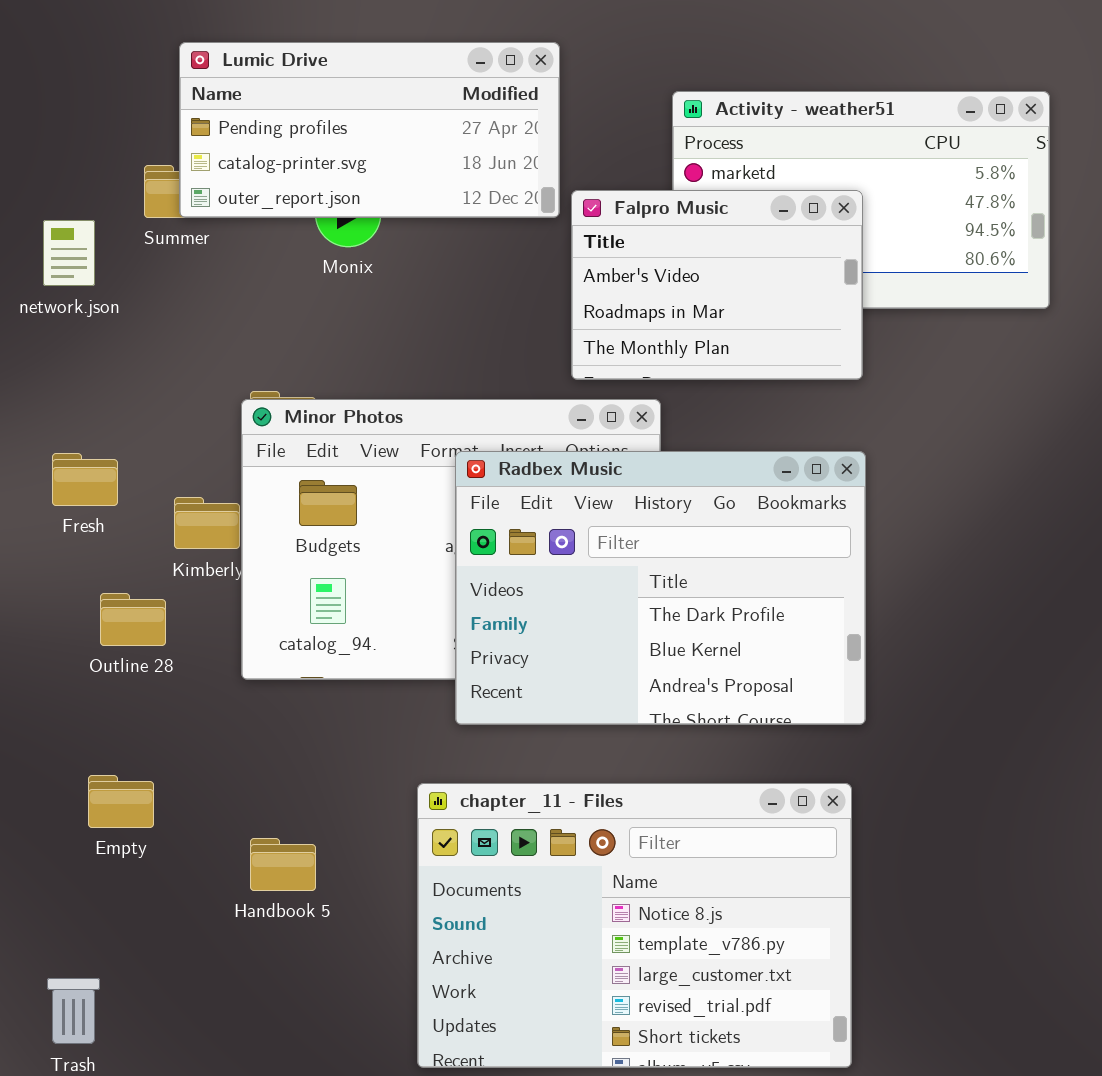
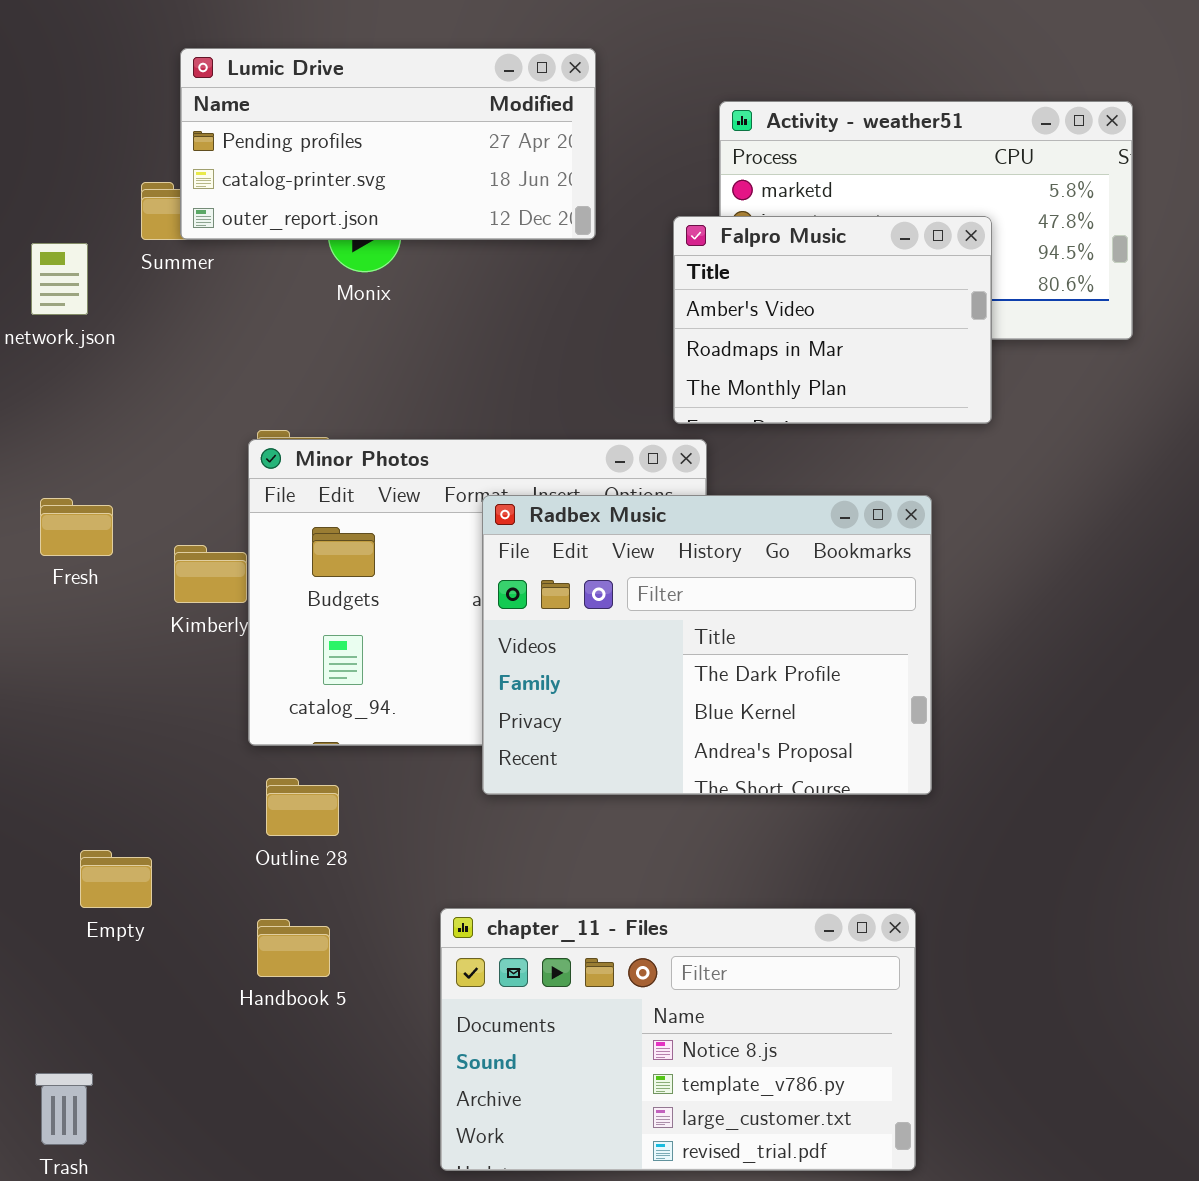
Falpro Music: [571,190,863,380] -> [673,216,992,424], moved
Outline 28: [100,593,166,646] -> [266,778,339,836], moved
chapter_11 - Files: [417,783,852,1068] -> [440,908,916,1171], resized

